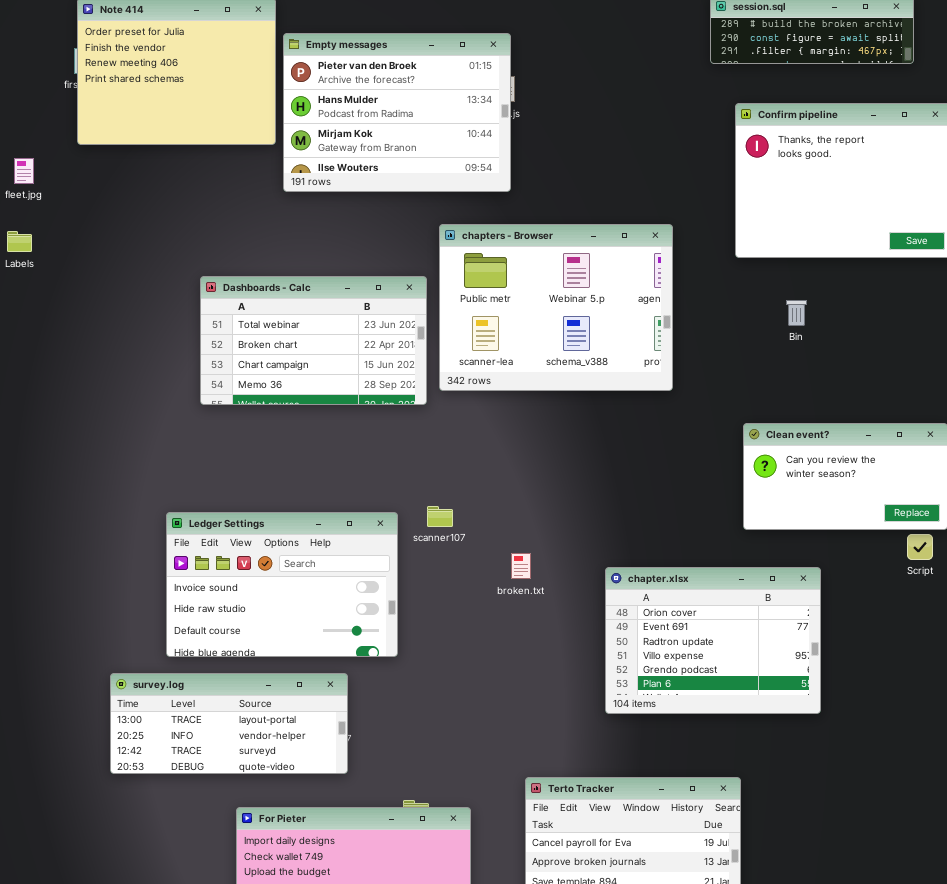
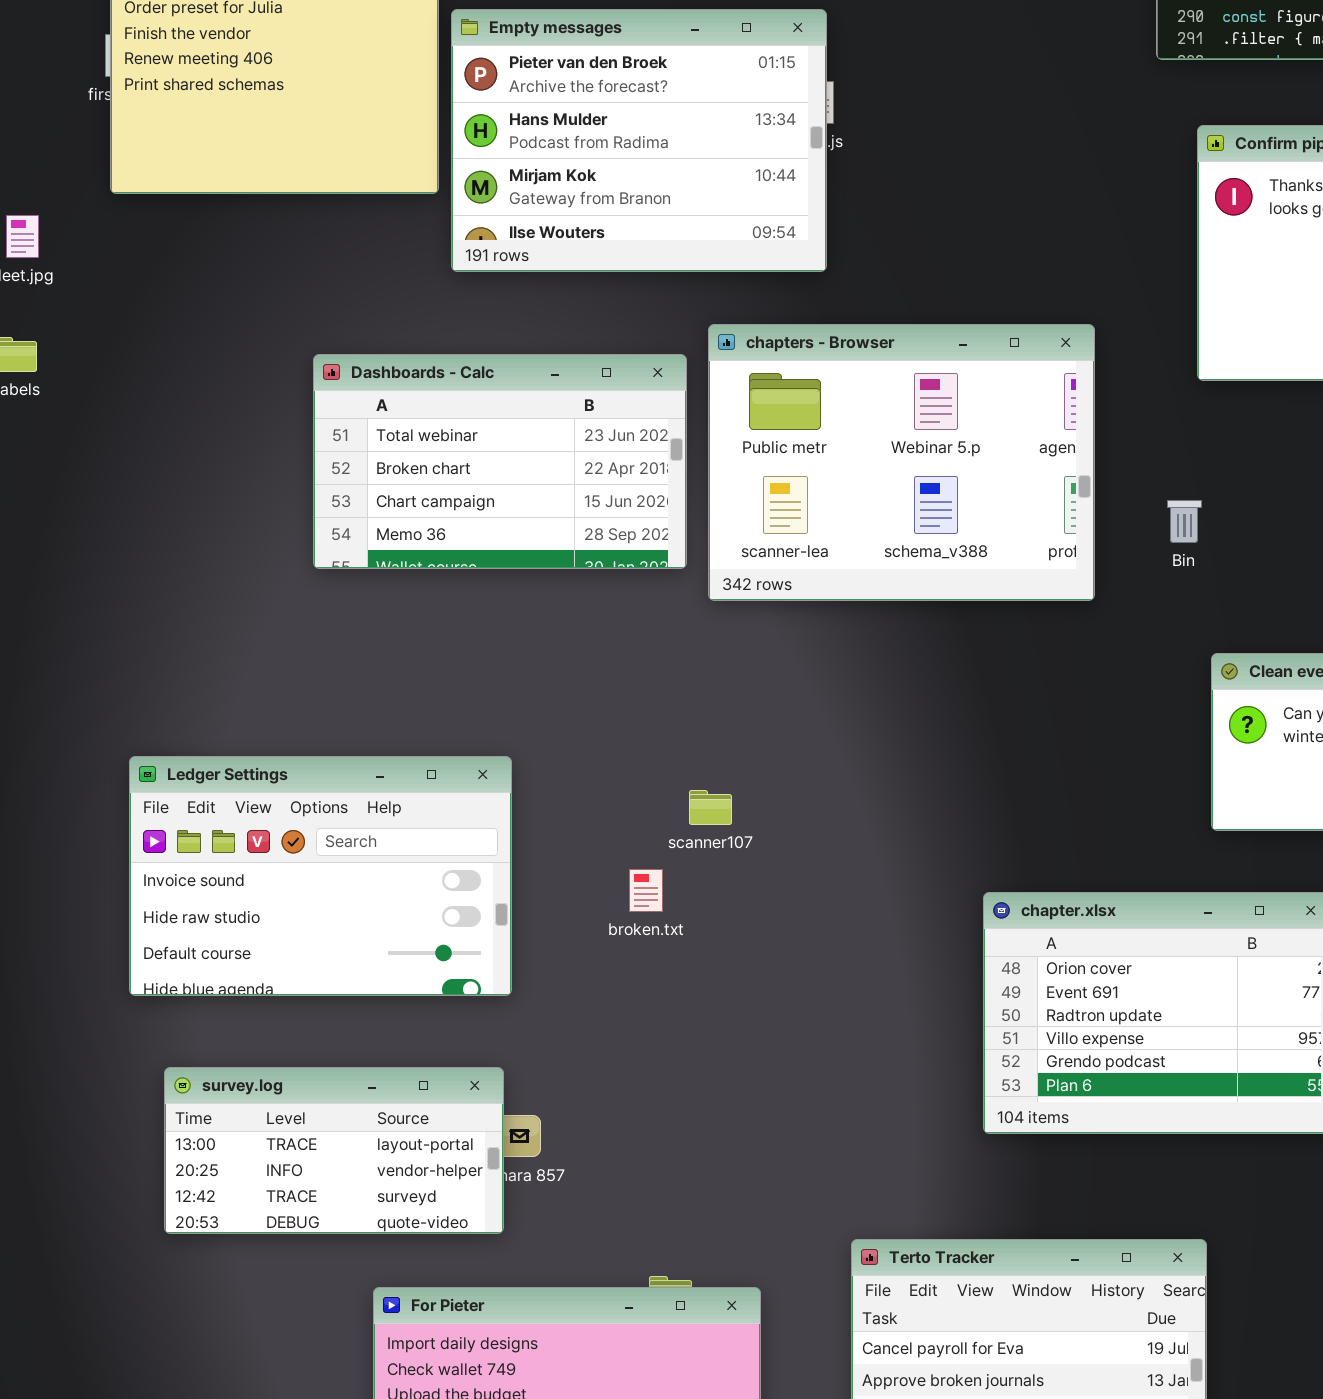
Dashboards - Calc: [200,276,427,405] -> [313,354,687,569], moved
Bin: [786,300,807,326] -> [1167,500,1202,543], moved
Ledger Settings: [166,512,398,657] -> [129,756,512,996], moved
broken.txt: [511,553,531,579] -> [629,869,663,912], moved
survey.log: [110,673,348,774] -> [164,1067,504,1234], resized

